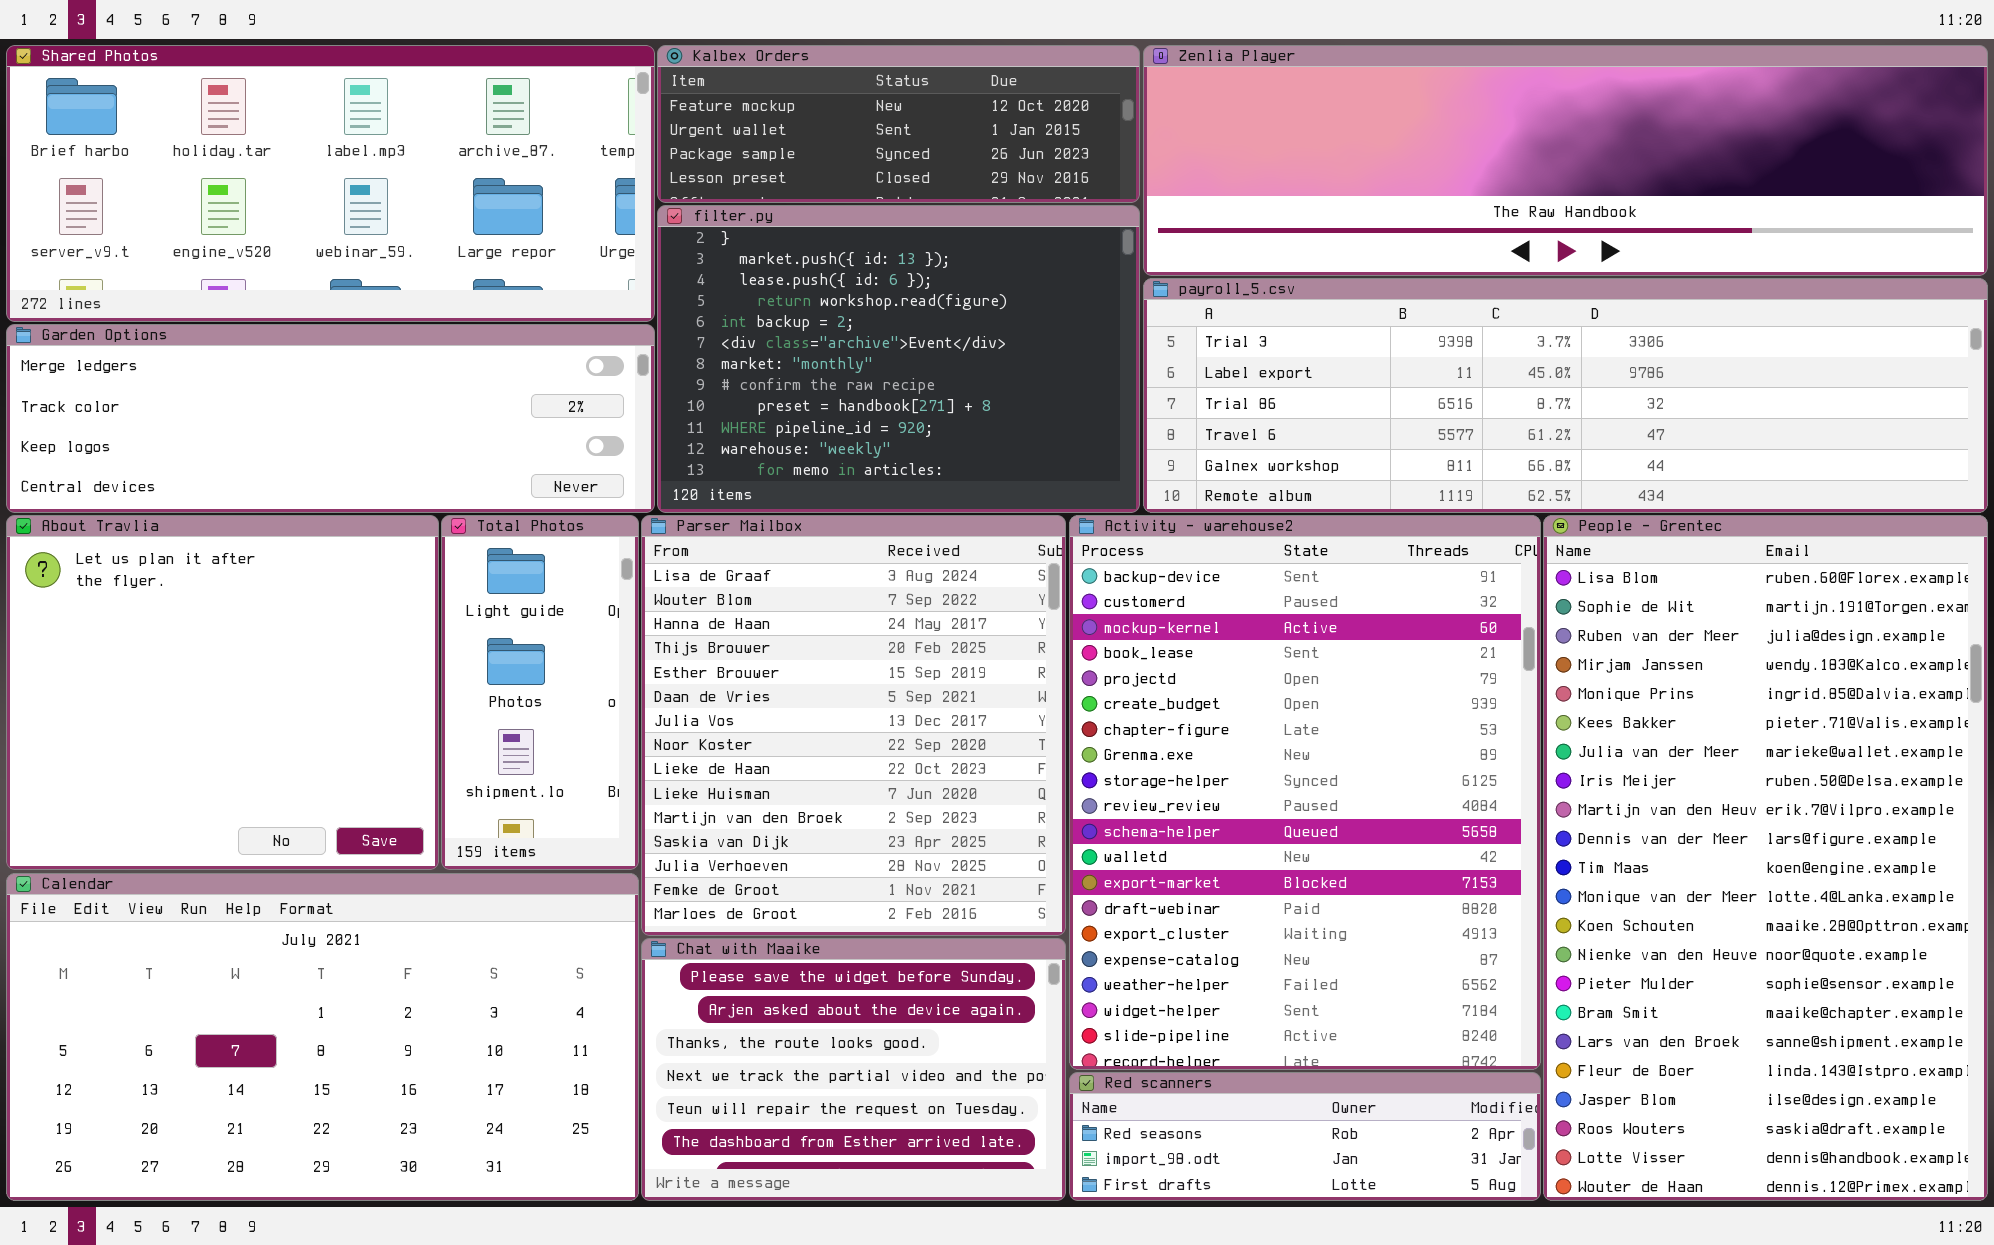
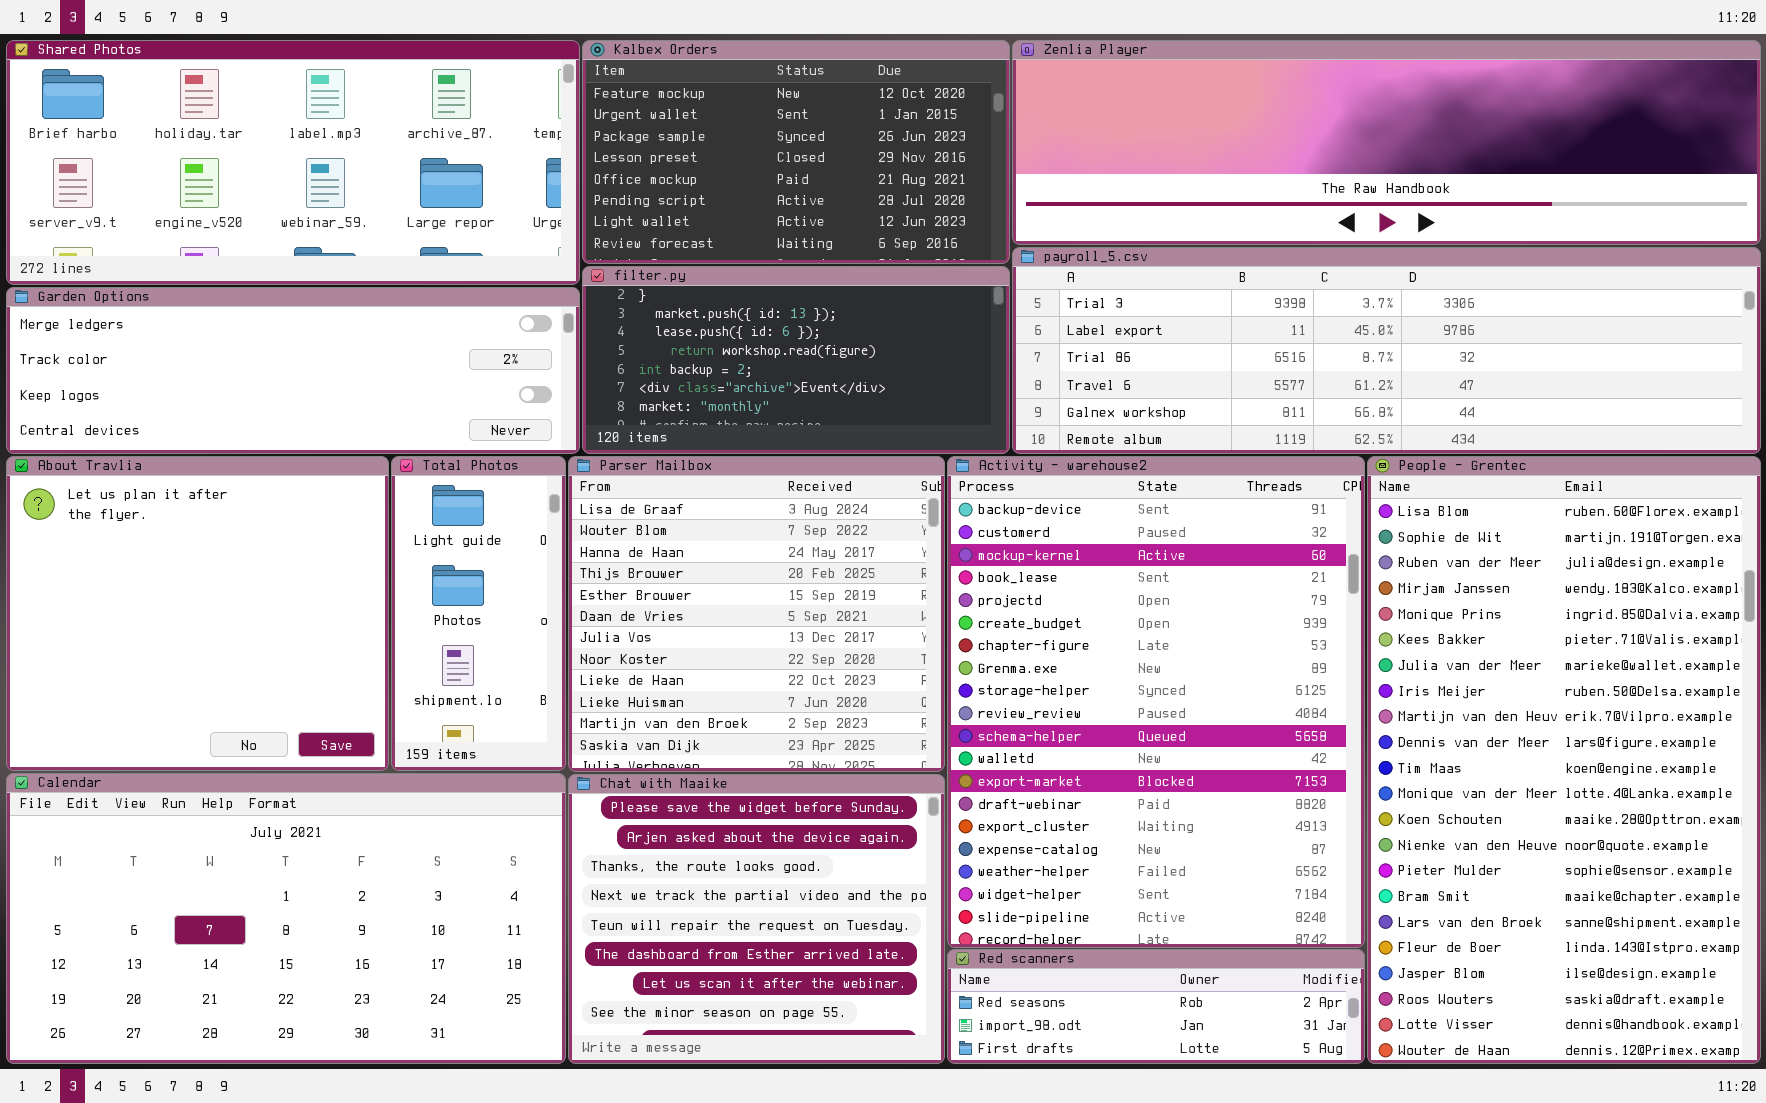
Kalbex Orders: [657,45,1140,203] -> [582,40,1010,264], resized
filter.py: [657,205,1140,513] -> [582,266,1010,454], resized
Parser Mailbox: [641,515,1066,936] -> [568,456,945,772], resized
Chat with Maaike: [641,938,1066,1201] -> [568,774,945,1064], resized

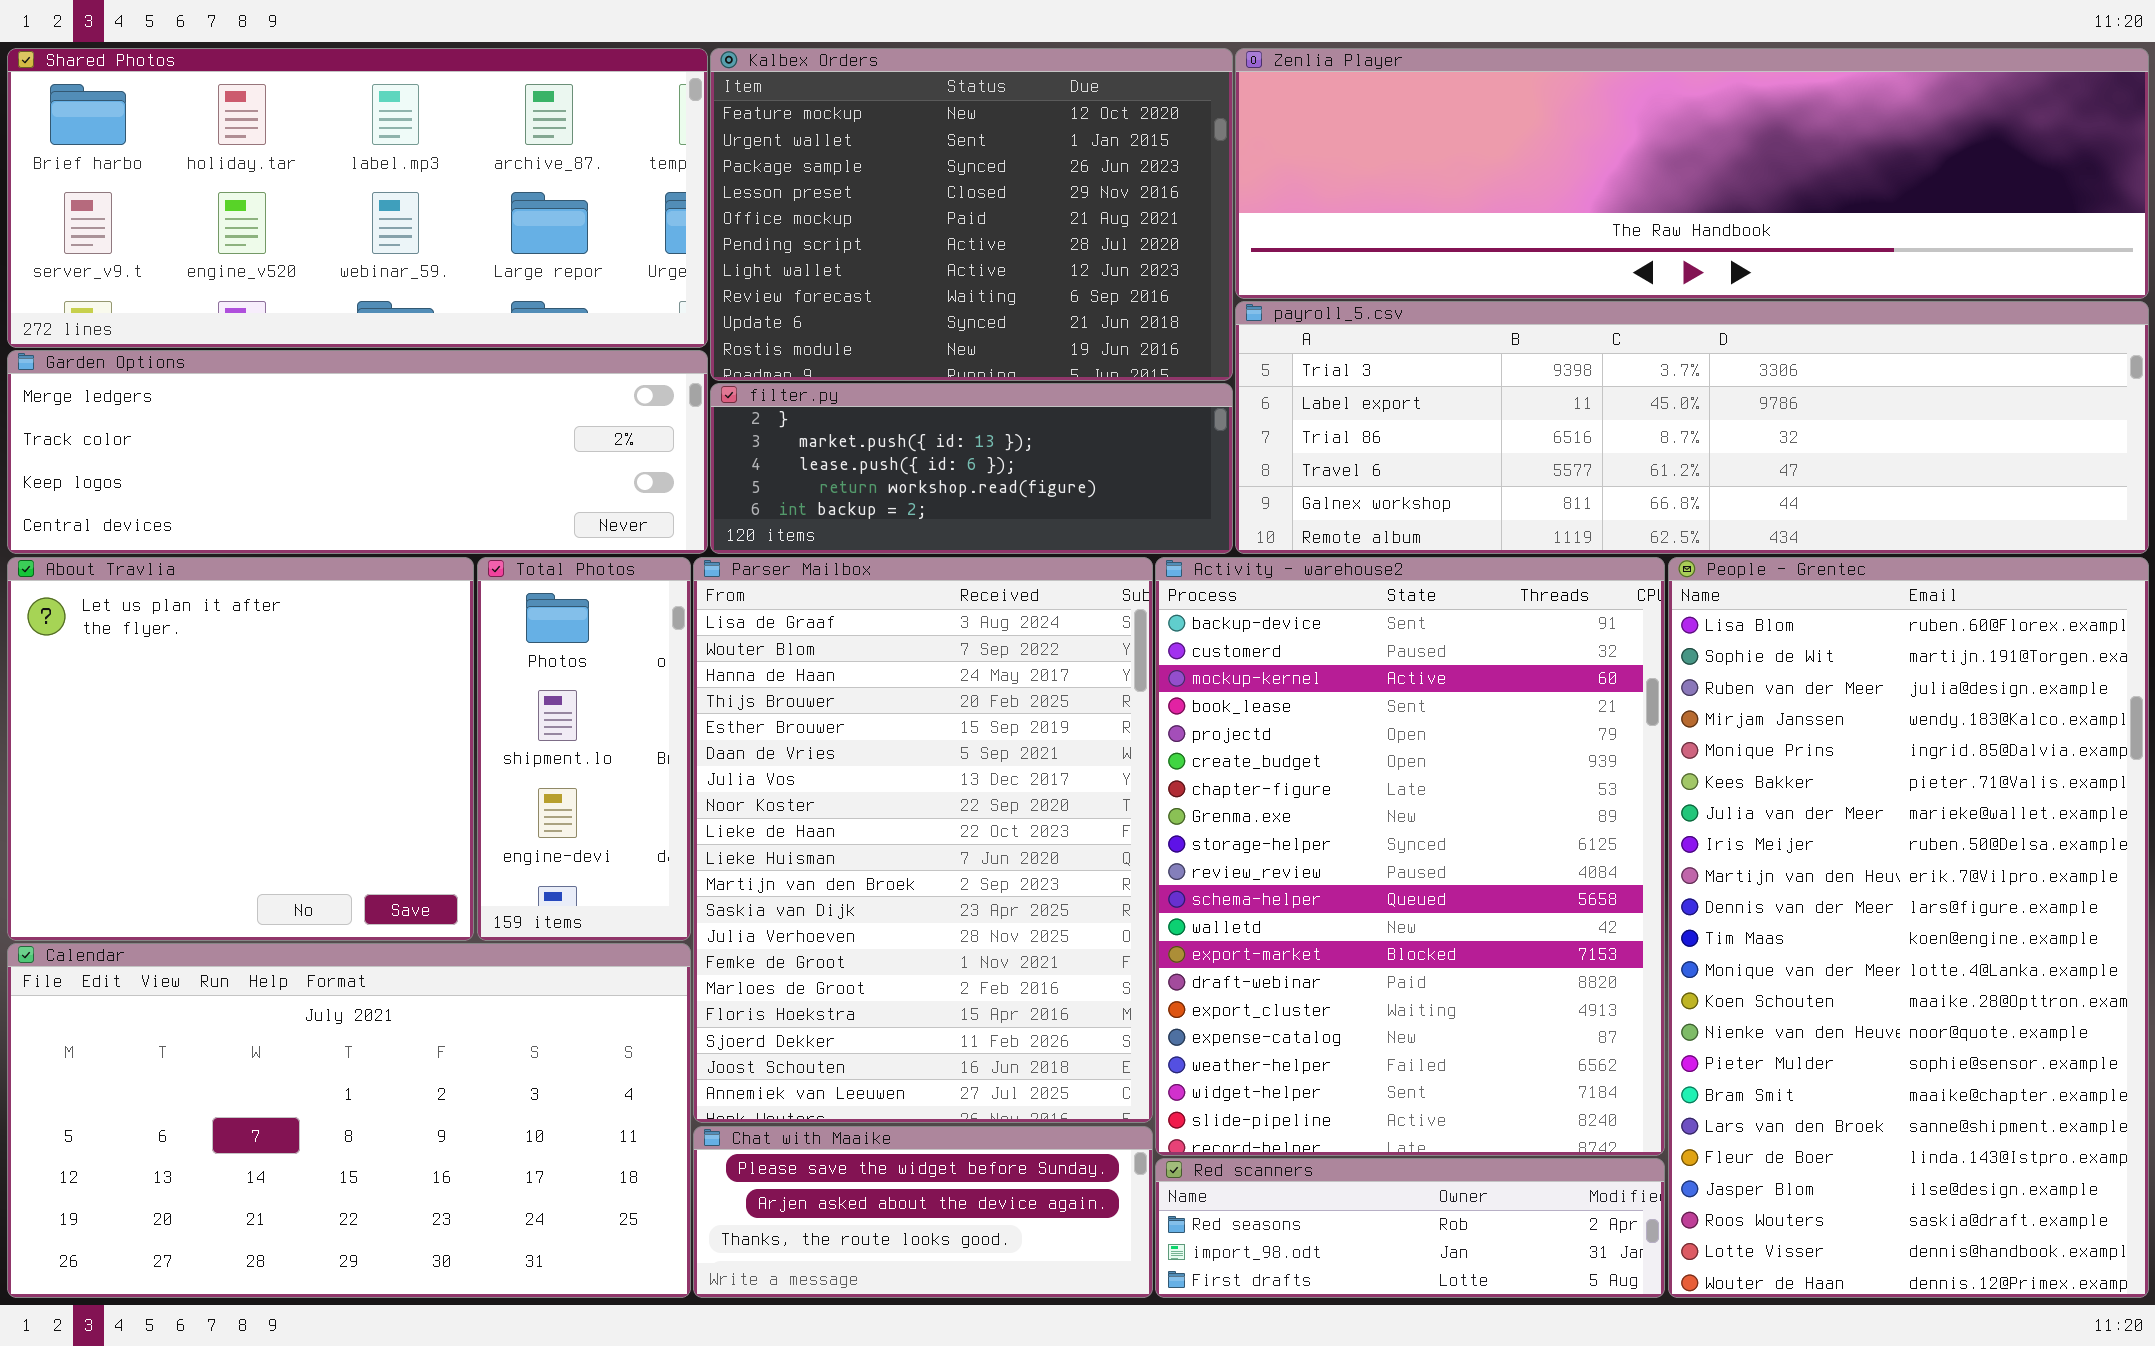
Kalbex Orders: [582,40,1010,264] -> [710,48,1233,381], resized
filter.py: [582,266,1010,454] -> [710,383,1233,554], resized
Total Photos: [391,456,566,771] -> [477,557,691,941], scrolled down 1 row
Parser Mailbox: [568,456,945,772] -> [693,557,1153,1123], resized
Chat with Maaike: [568,774,945,1064] -> [693,1126,1153,1298], resized

